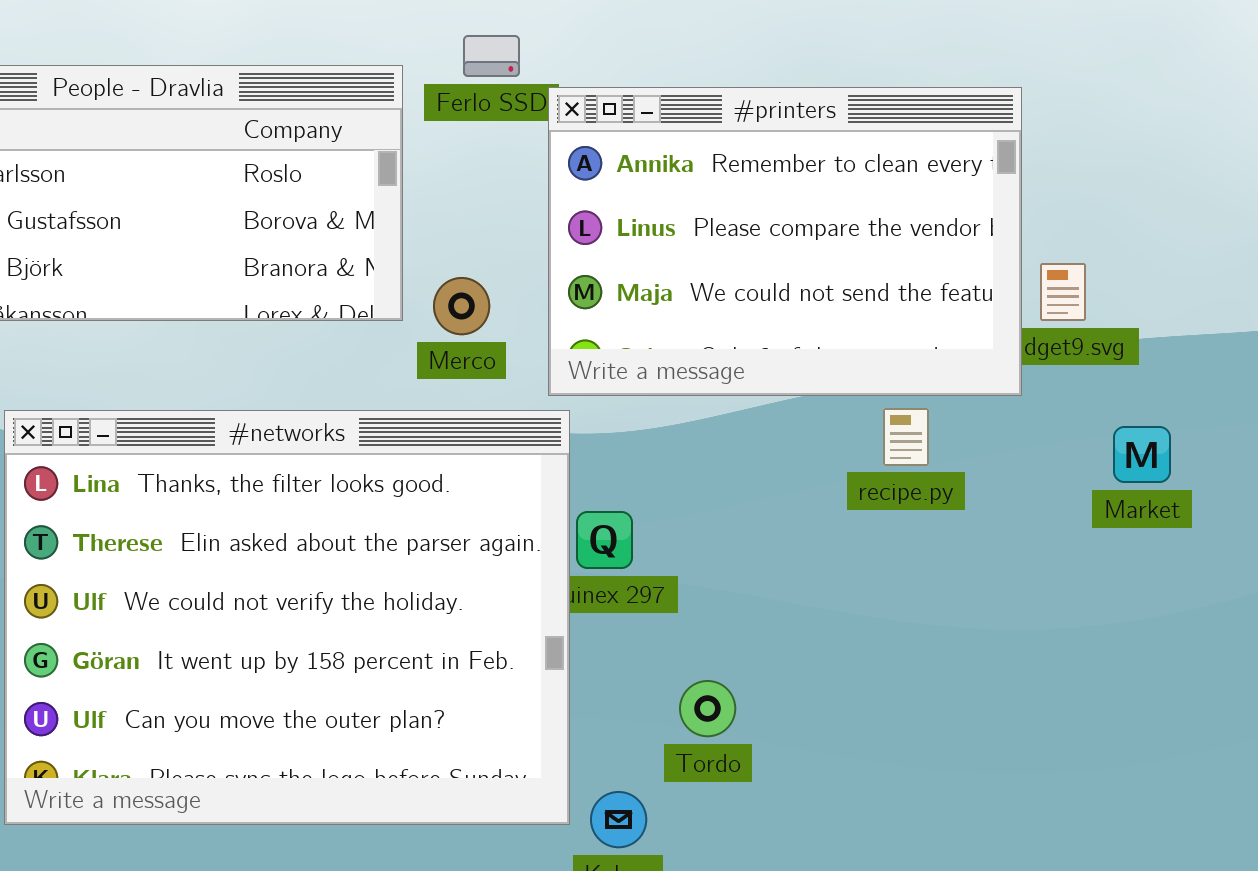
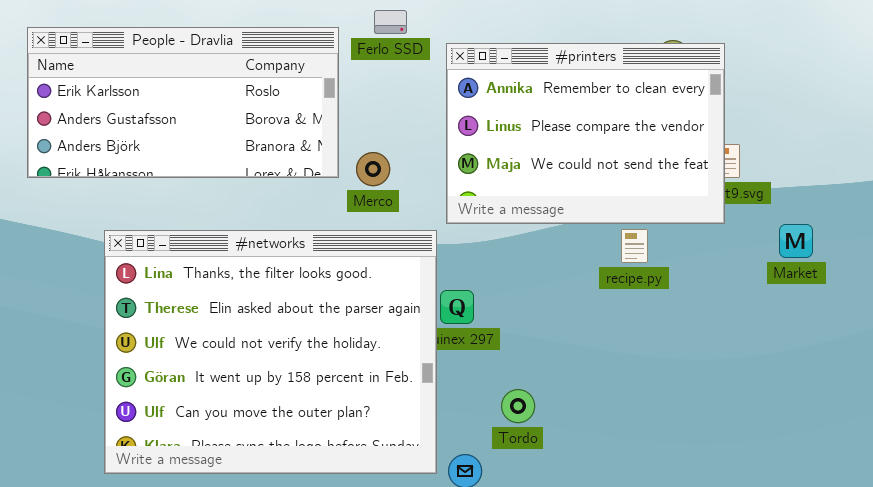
#printers: [548,87,1022,396] -> [446,43,725,224], moved
Market: [1113,426,1171,483] -> [779,224,813,258], moved

